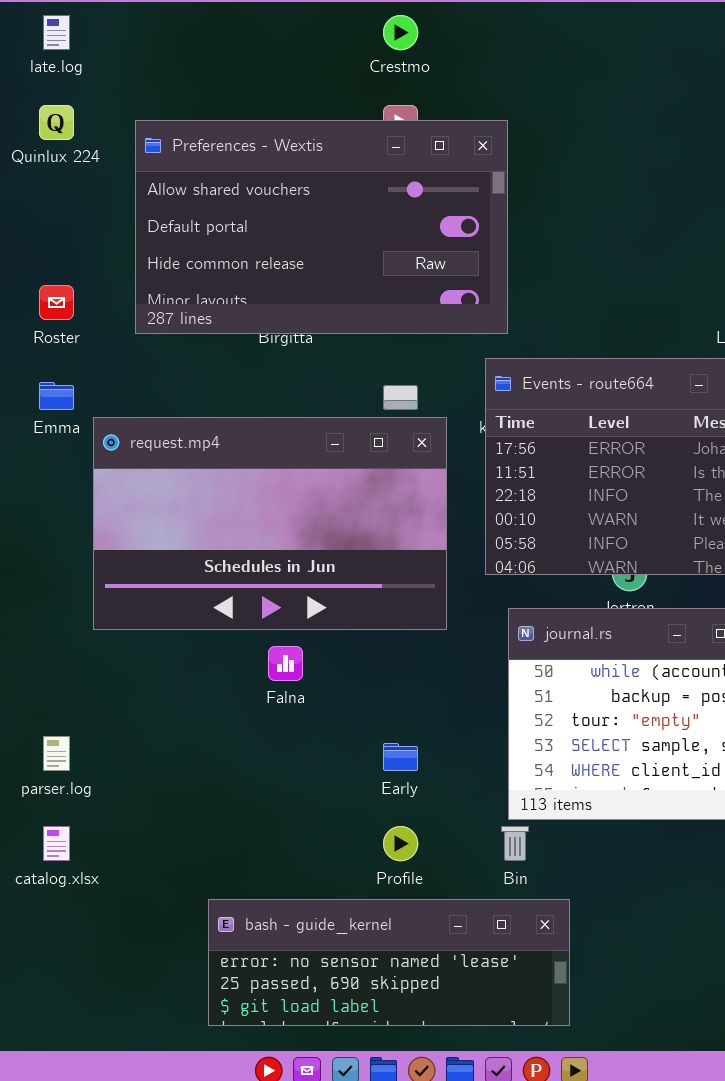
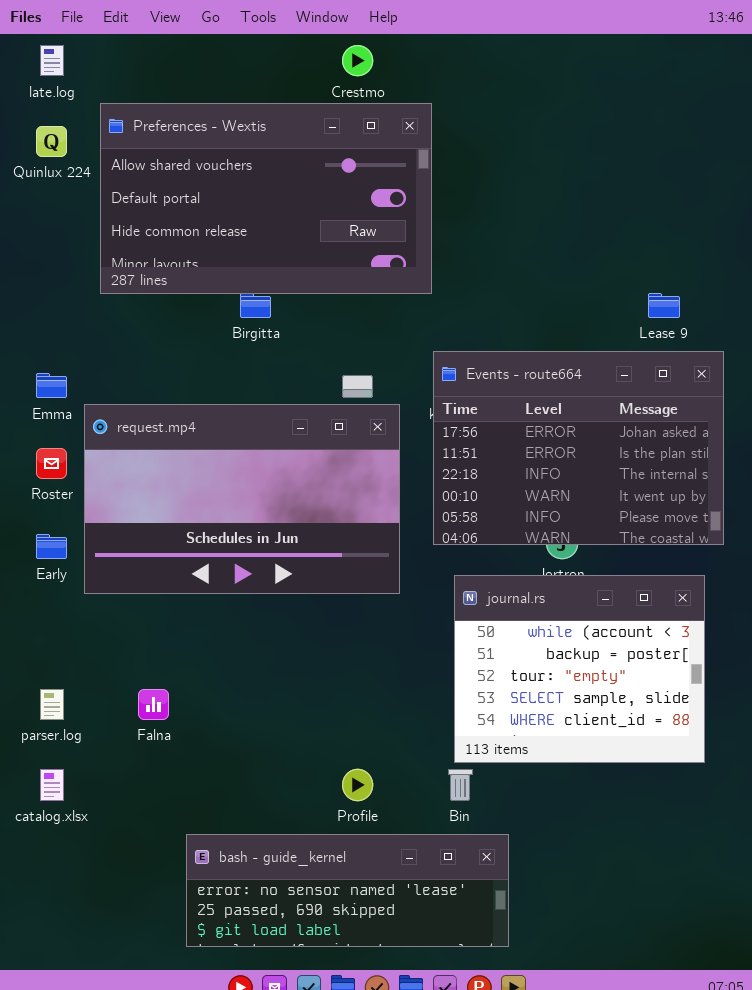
Preferences - Wextis: [135,120,508,334] -> [100,103,432,294], moved
Roster: [39,285,74,320] -> [36,448,67,479], moved
Falna: [268,646,303,681] -> [138,689,169,720], moved
Early: [383,743,418,771] -> [36,534,67,559], moved

